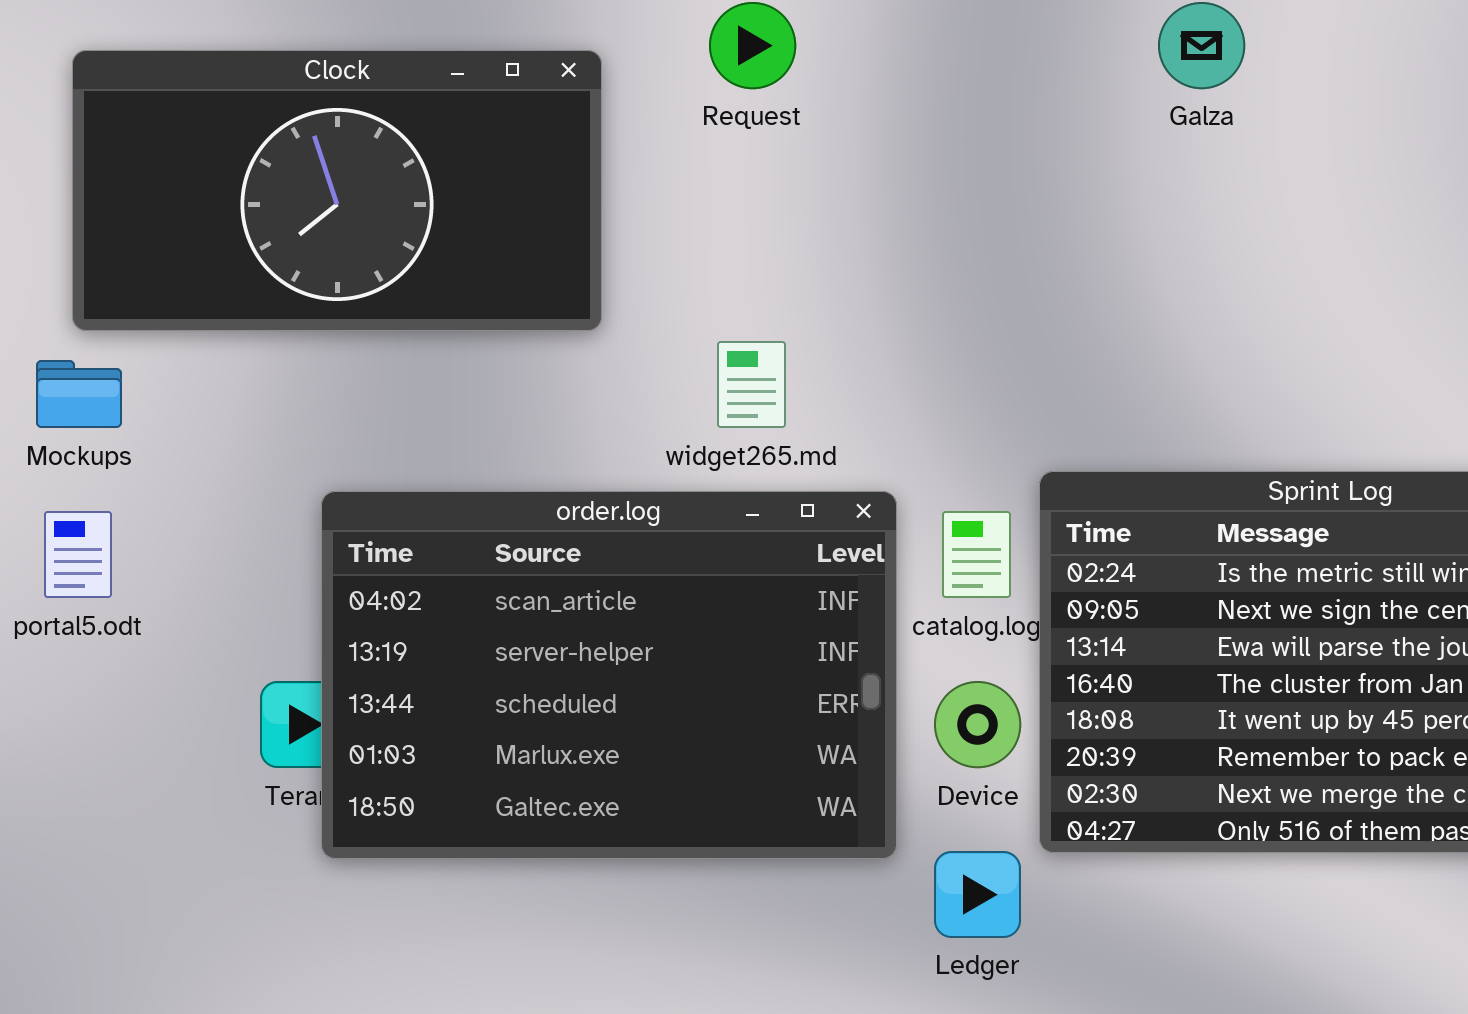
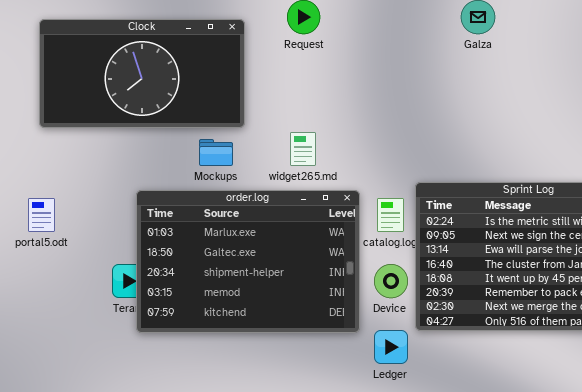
Mockups: [36,360,122,428] -> [199,139,233,166], moved
order.log: [321,491,897,859] -> [136,190,360,333], scrolled down 3 rows

